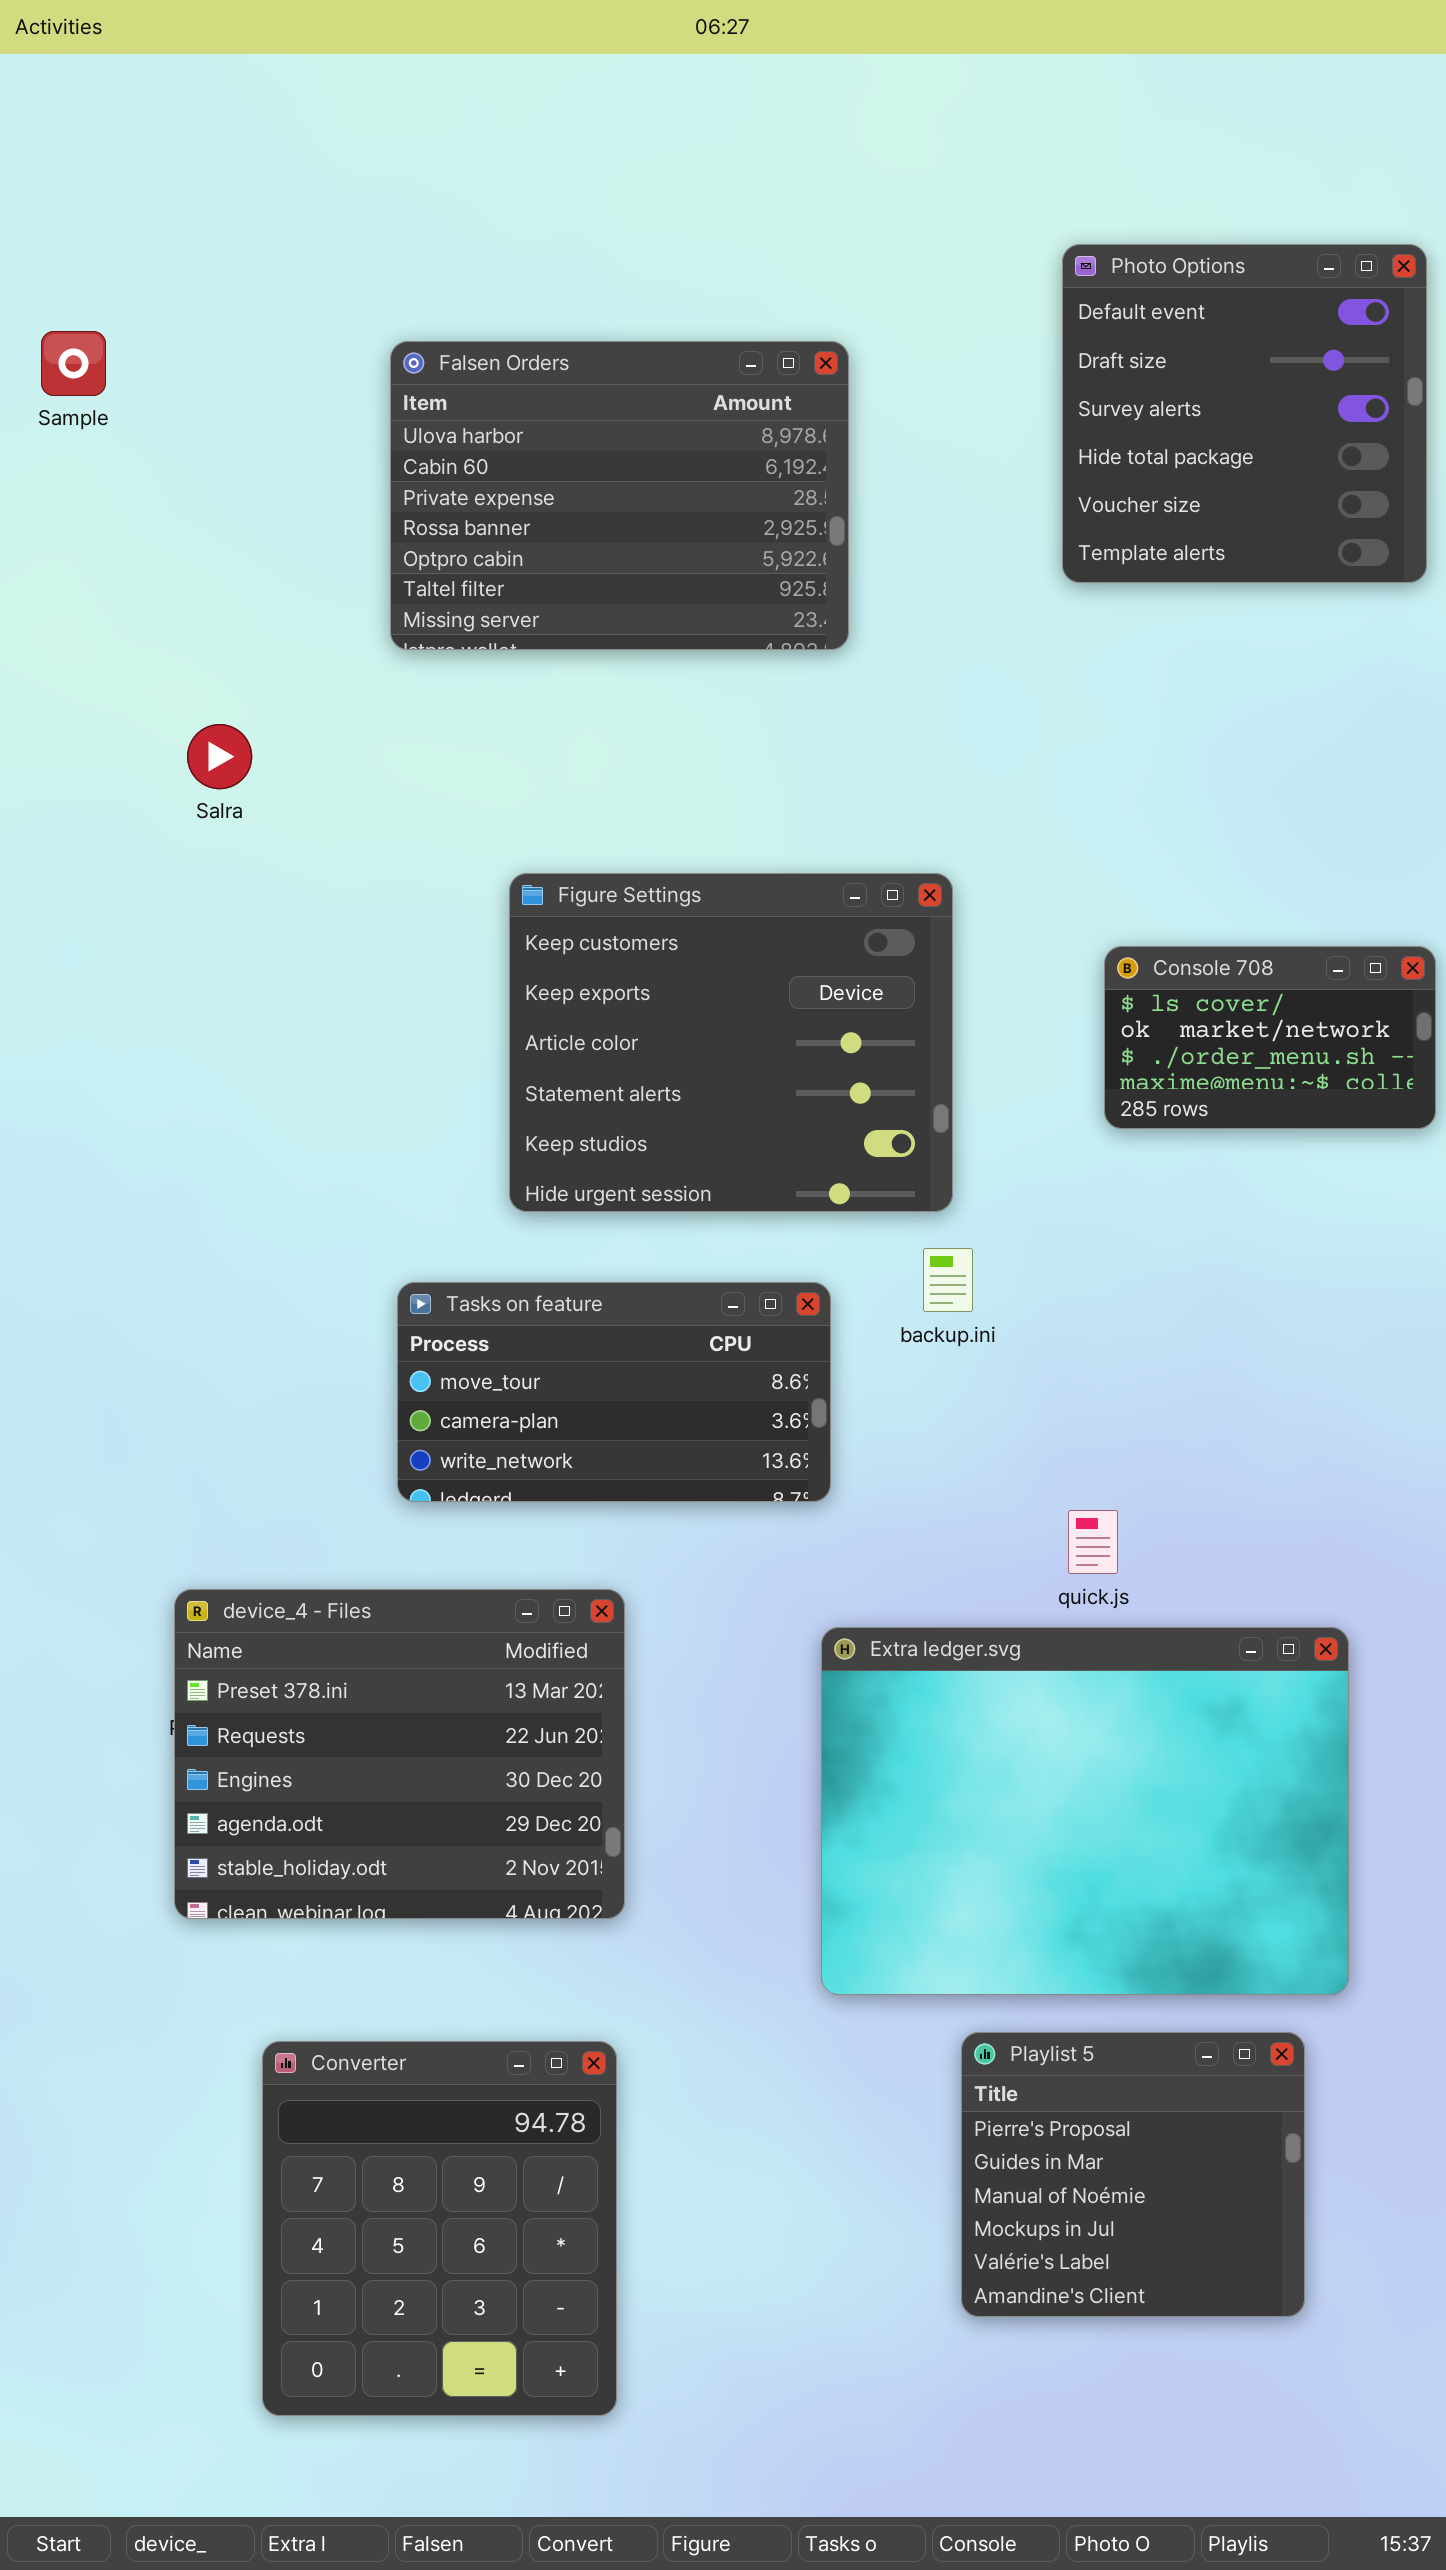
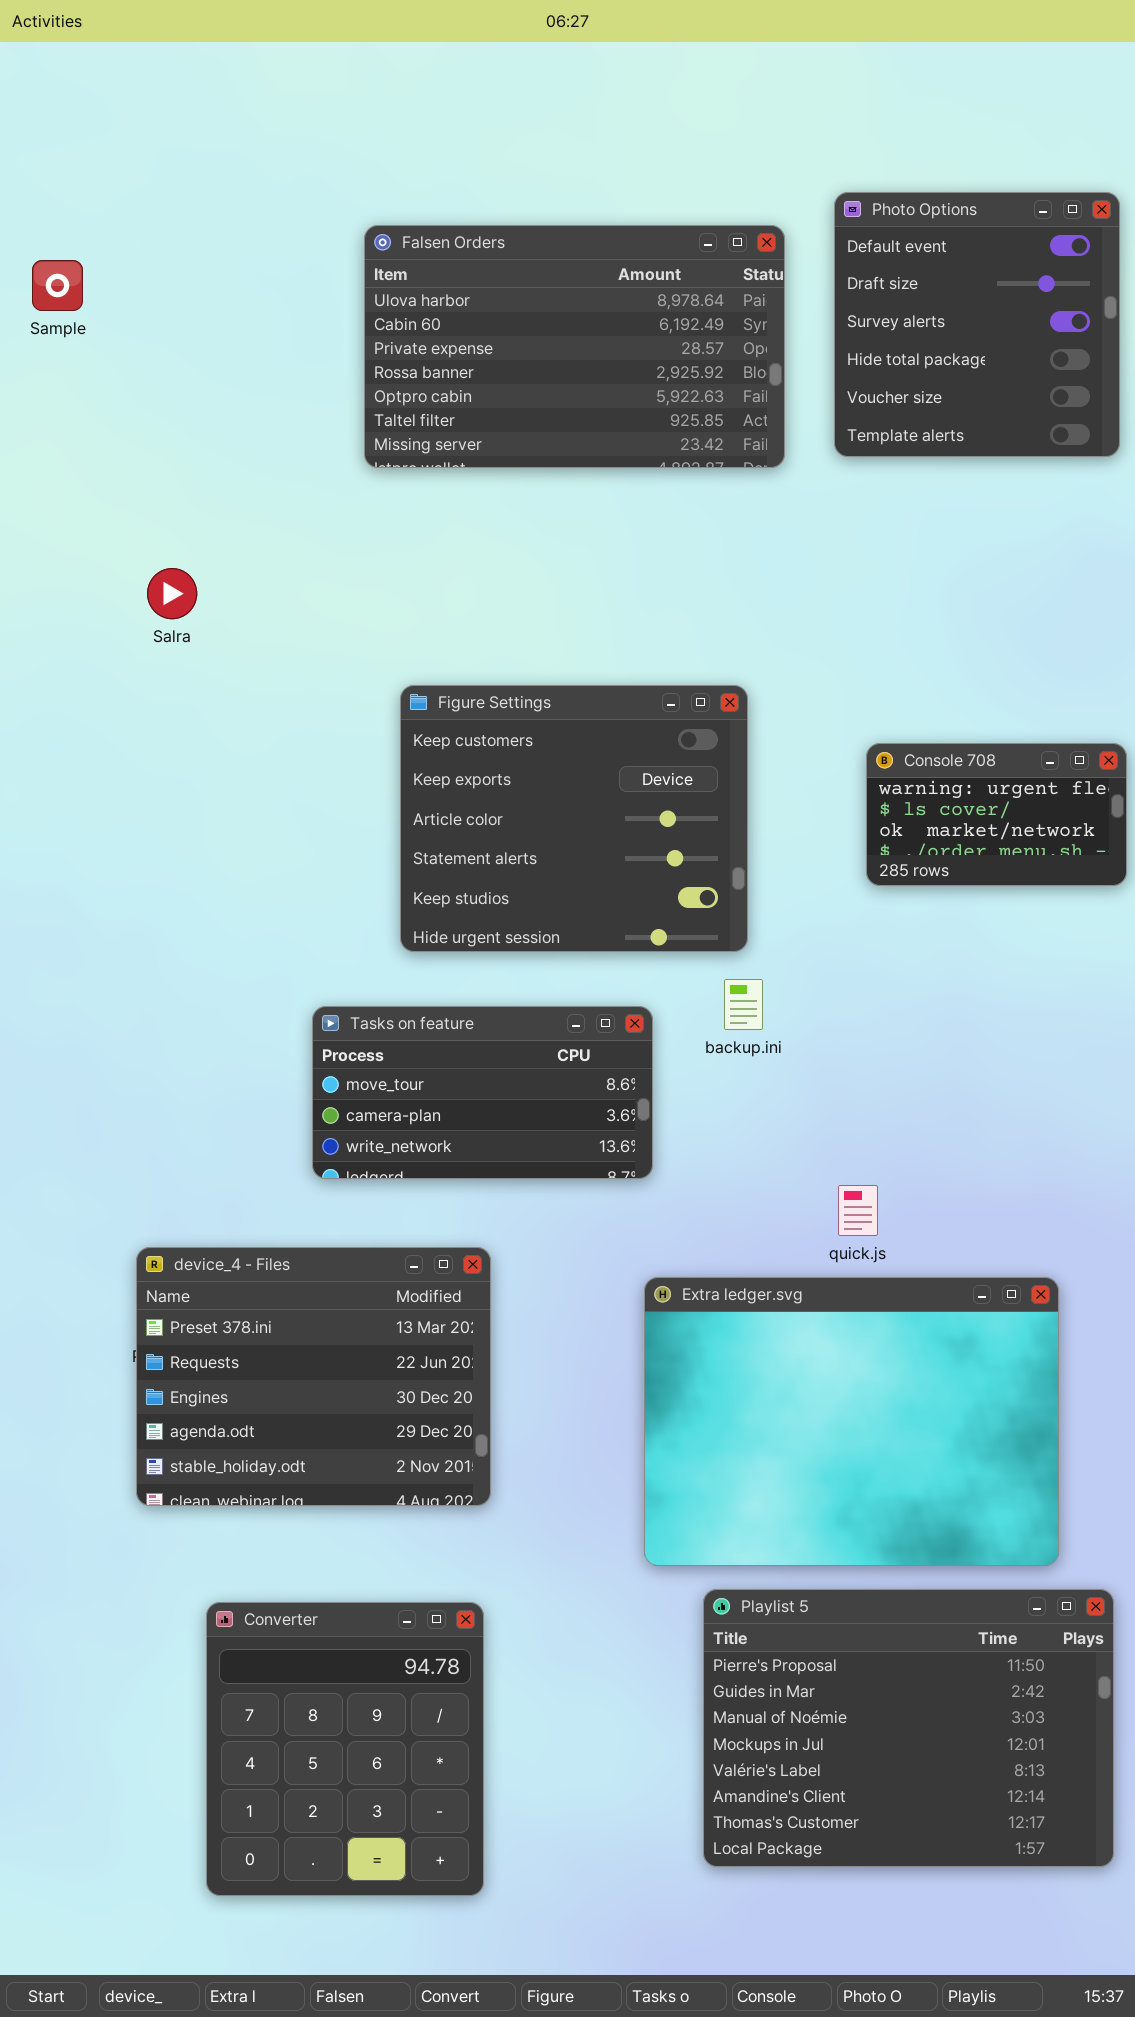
Falsen Orders: [390,341,849,650] -> [364,225,785,468], moved, resized
Console 708: [1104,946,1436,1129] -> [866,743,1127,886], scrolled up 1 row
Playlist 5: [961,2032,1305,2317] -> [703,1589,1114,1867], moved, resized

